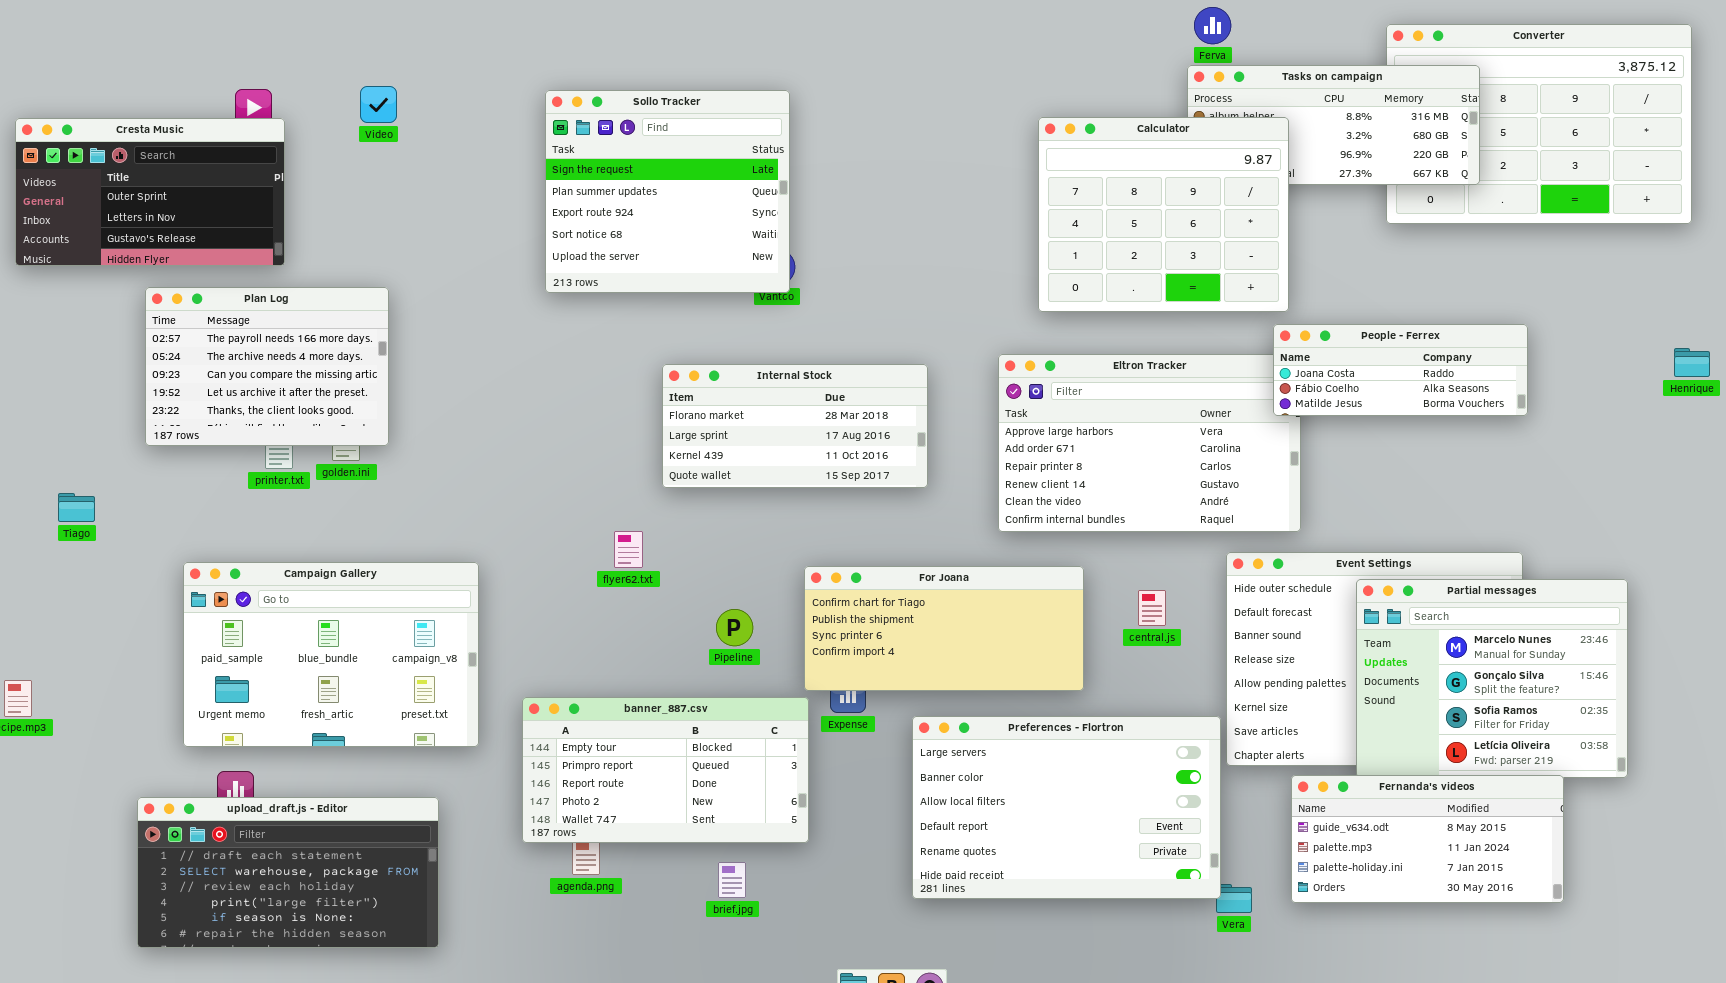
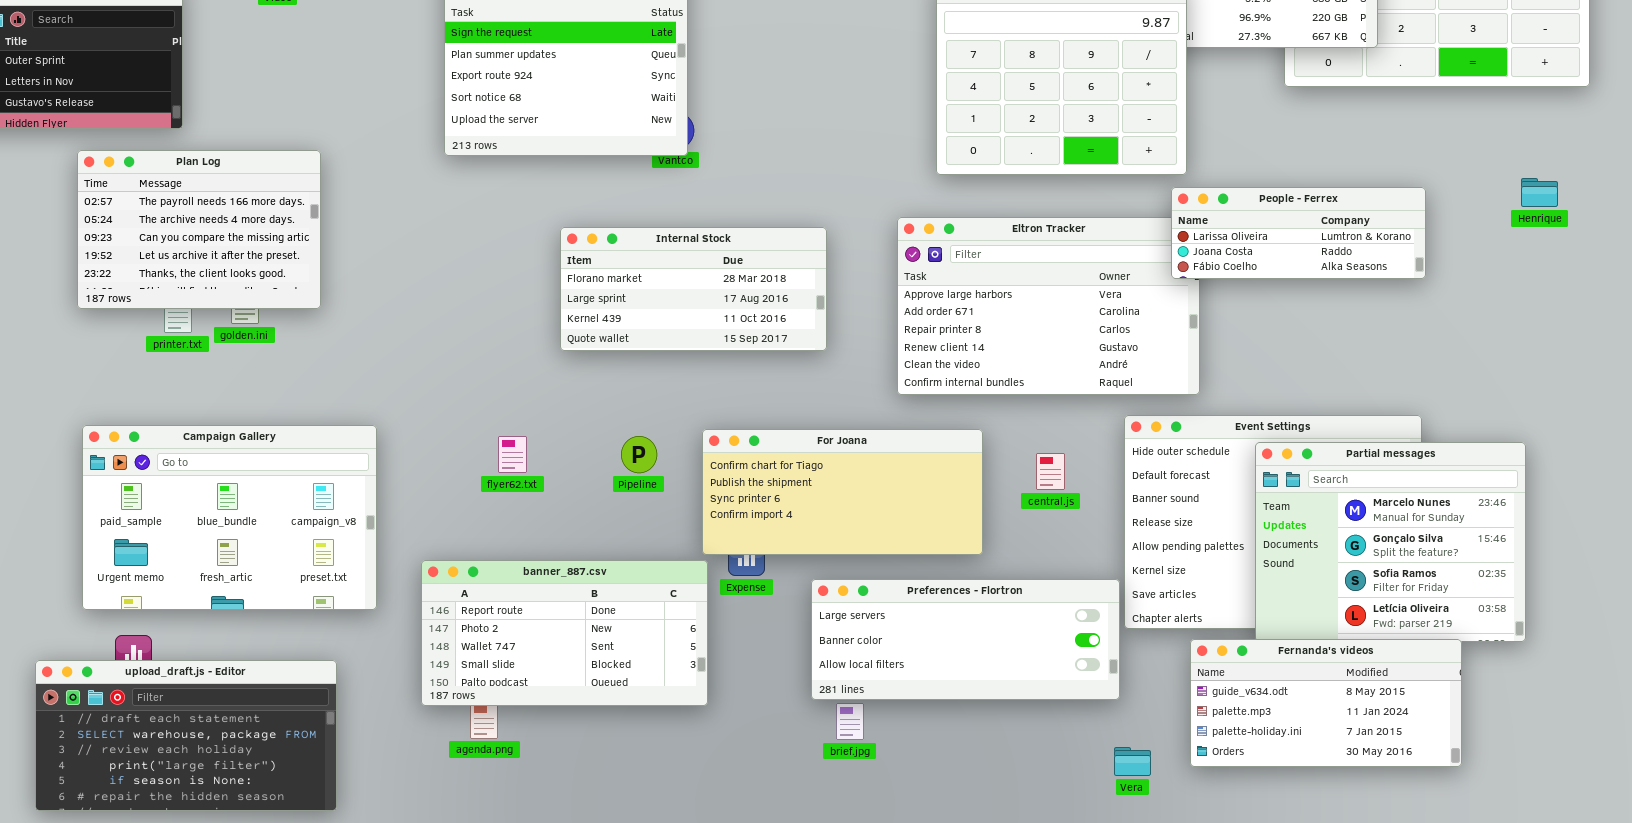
Plan Log: [145,287,389,446] -> [77,150,321,309], moved
People - Ferrex: [1273,324,1528,416] -> [1171,187,1426,279], scrolled up 1 row
Henrique: [1674,348,1710,377] -> [1521,178,1558,207], moved
flyer62.txt: [614,531,643,568] -> [498,436,527,473], moved
Pipeline: [716,609,753,646] -> [621,436,657,473], moved
banner_887.csv: [522,697,809,843] -> [421,560,708,706], scrolled down 2 rows
Preferences - Flortron: [912,716,1221,899] -> [811,579,1120,700], resized
brief.jpg: [718,862,746,898] -> [836,703,864,740], moved

